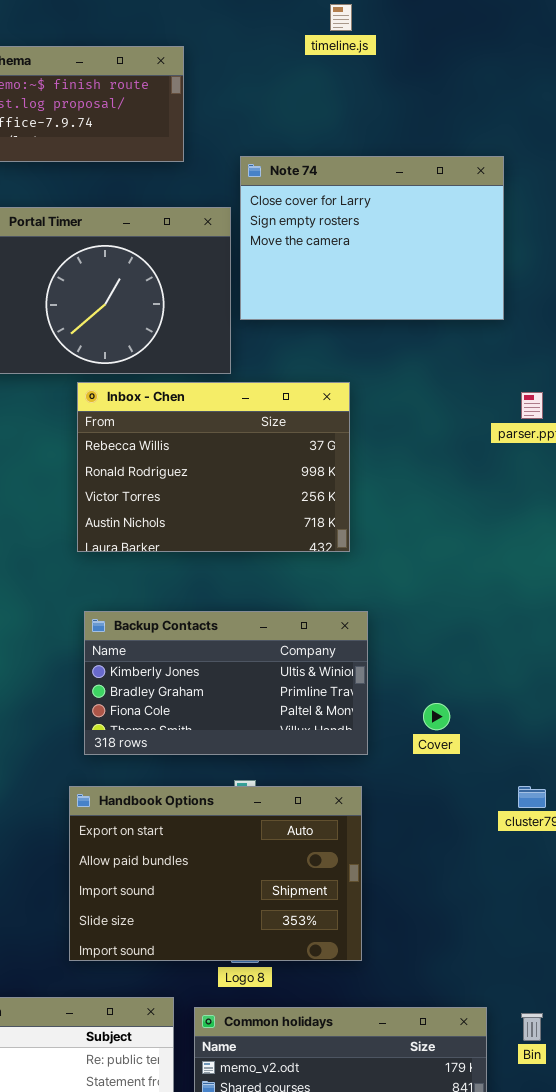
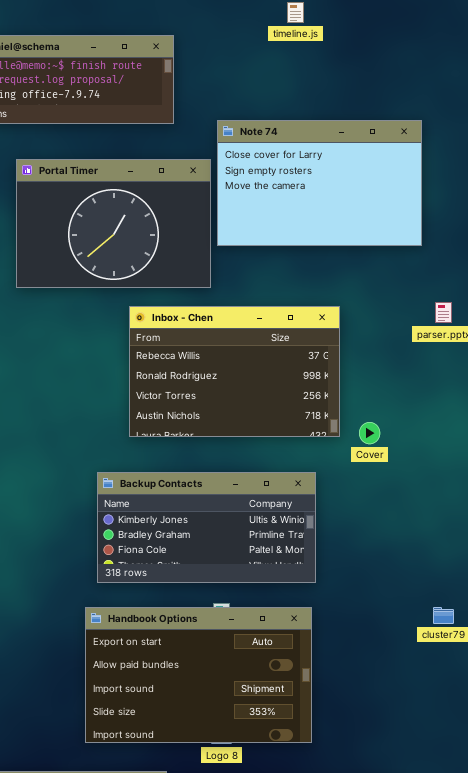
Inbox - Chen: [77,382,350,552] -> [129,306,340,437], moved
Cover: [423,703,450,730] -> [359,422,380,444], moved

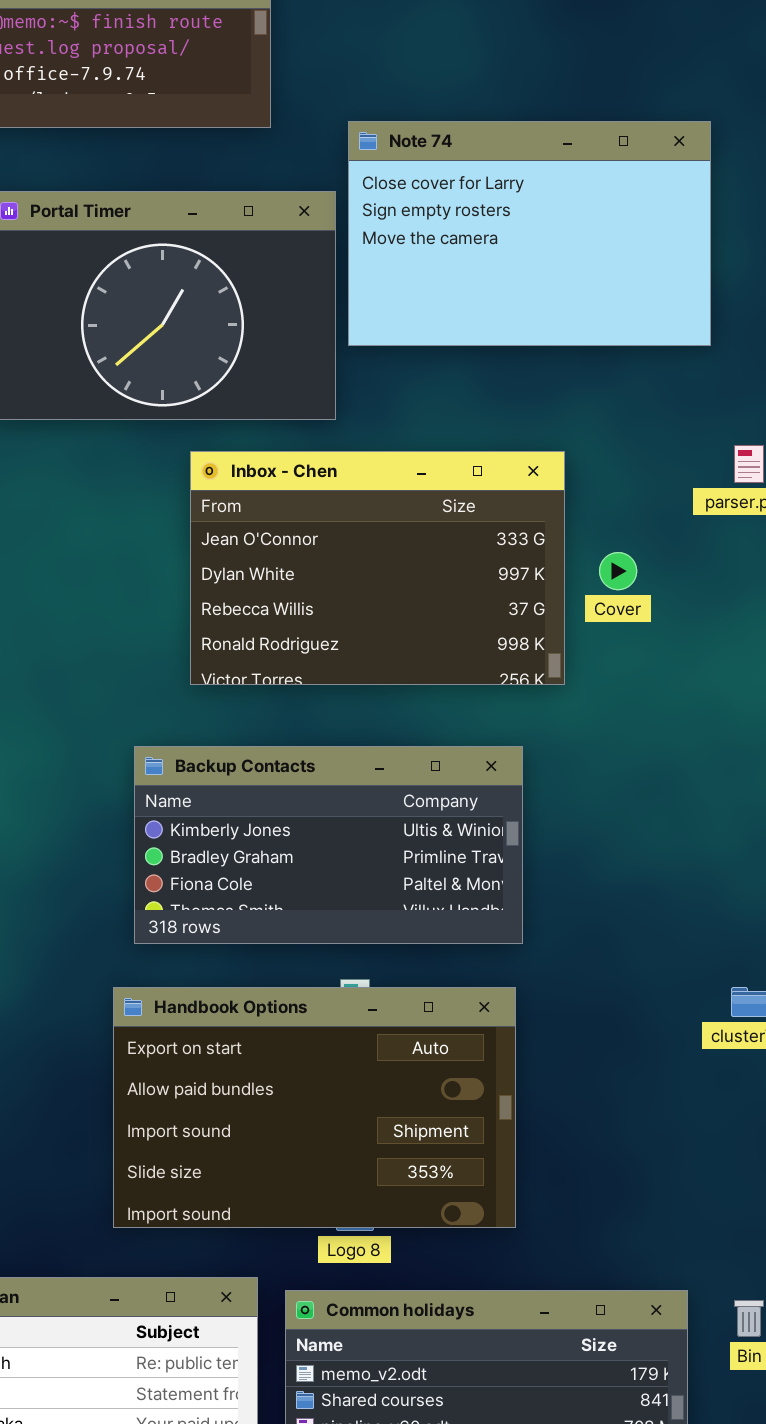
Inbox - Chen: [129,306,340,437] -> [190,451,565,685], scrolled up 2 rows
Cover: [359,422,380,444] -> [599,552,637,590], moved

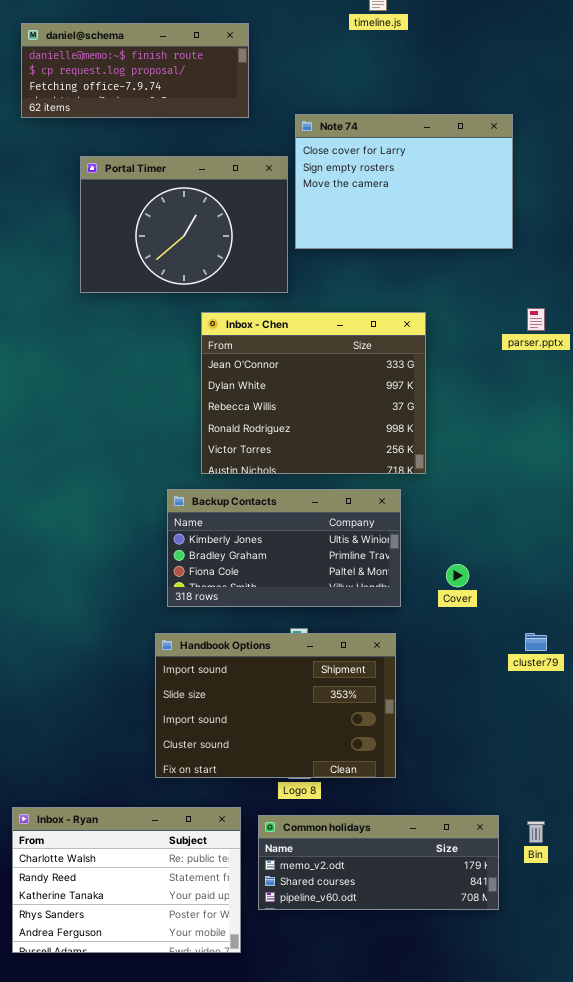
Inbox - Chen: [190,451,565,685] -> [201,312,426,474], resized
Cover: [599,552,637,590] -> [446,564,469,587], moved
Handbook Options: [113,987,516,1228] -> [155,633,396,778], scrolled down 2 rows

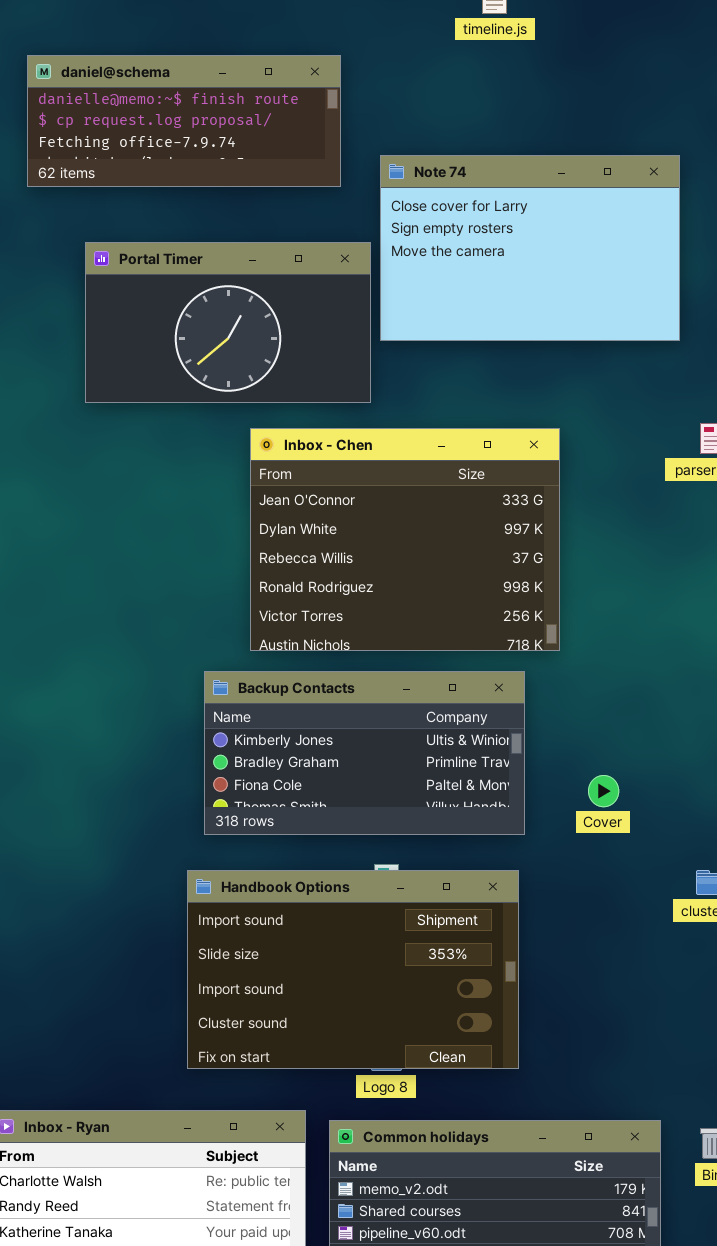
daniel@schema: [21,23,249,118] -> [27,55,341,187], moved
Portal Timer: [80,156,288,293] -> [85,242,371,403], resized

